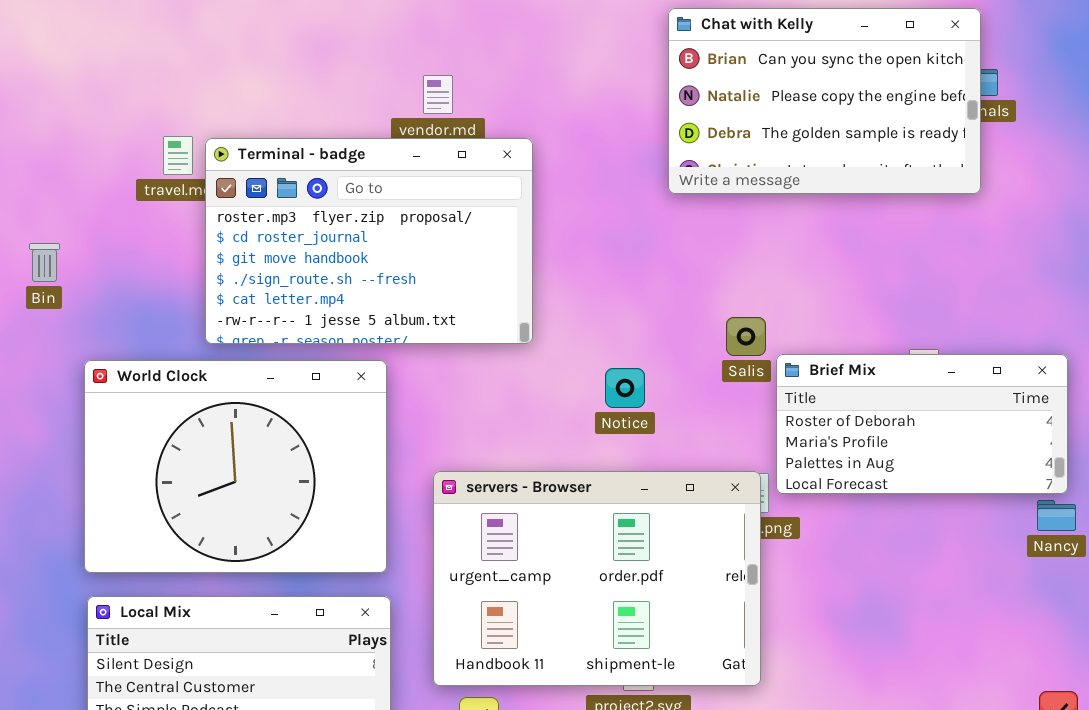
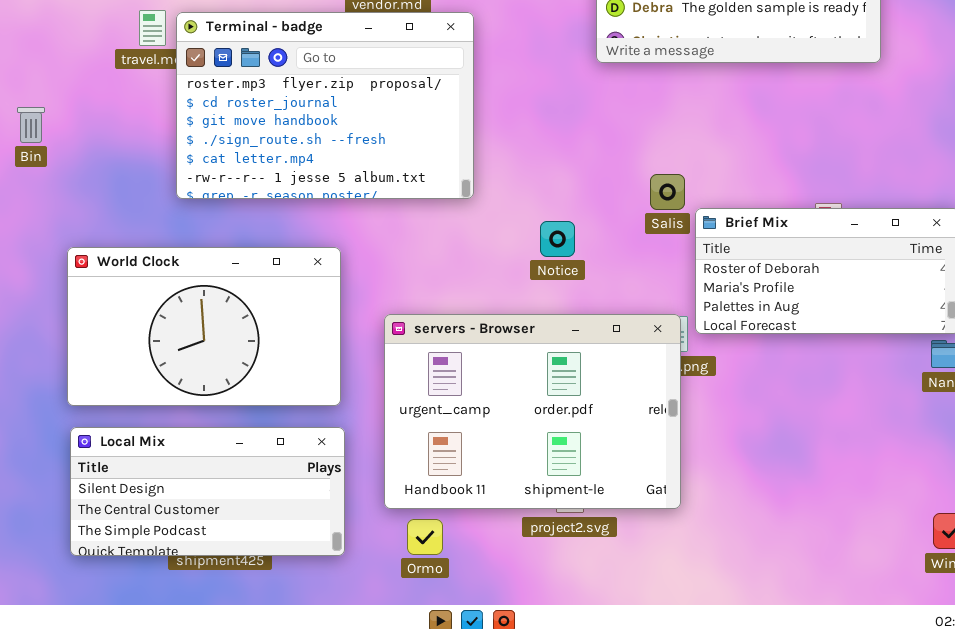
World Clock: [84,360,387,573] -> [67,247,341,406], resized

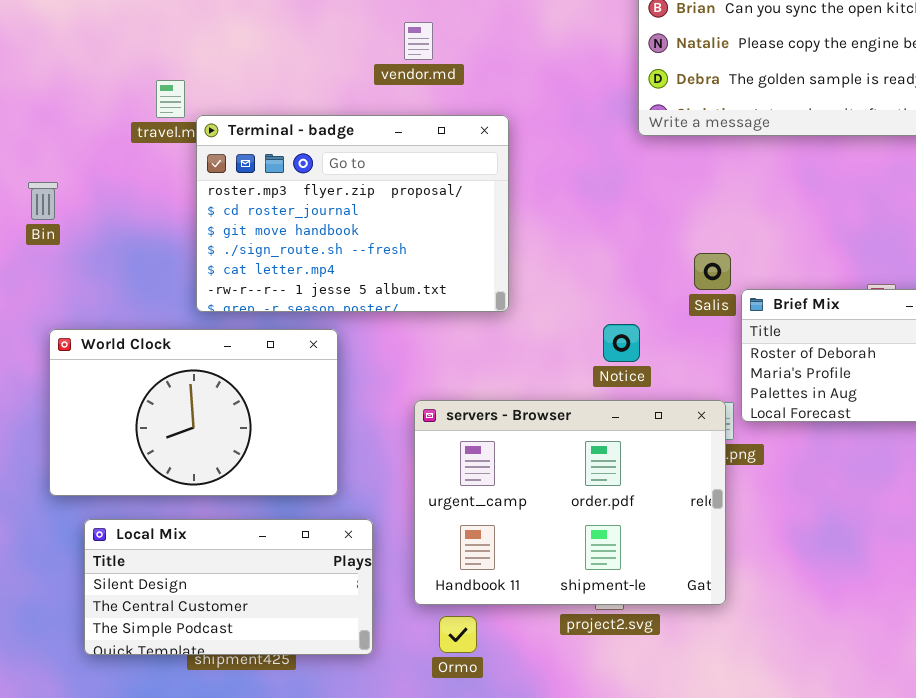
Terminal - badge: [176,12,474,199] -> [196,115,509,312], moved
Notice: [540,221,575,257] -> [603,324,640,362], moved
World Clock: [67,247,341,406] -> [49,329,338,496], moved

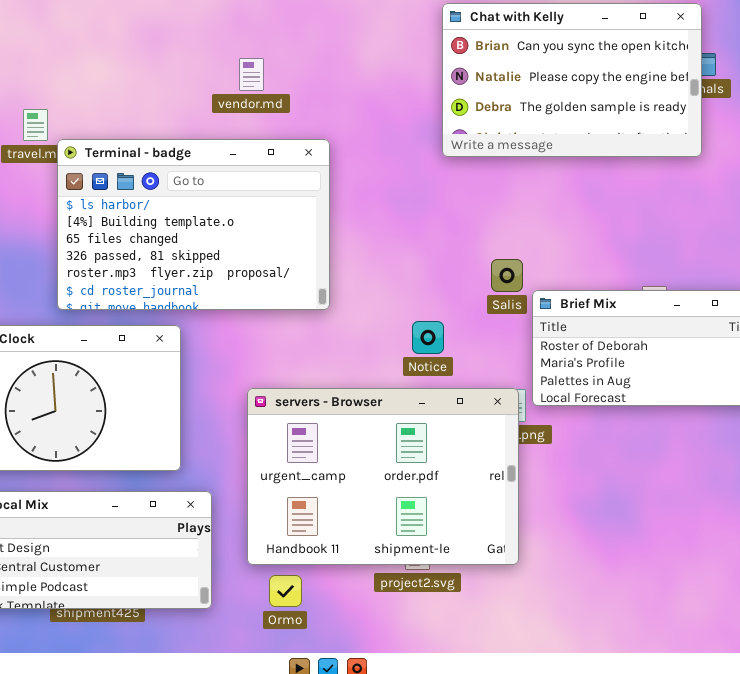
Terminal - badge: [196,115,509,312] -> [57,139,330,310], scrolled up 4 rows

